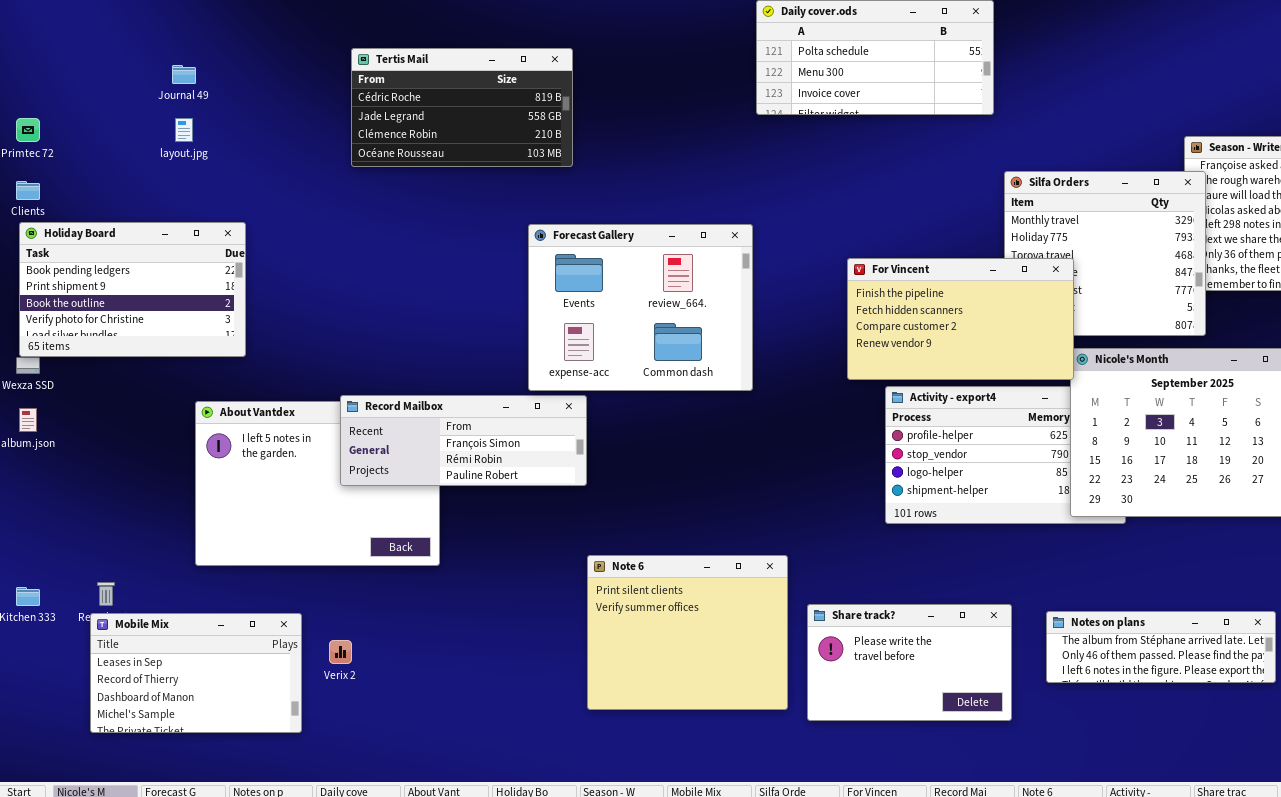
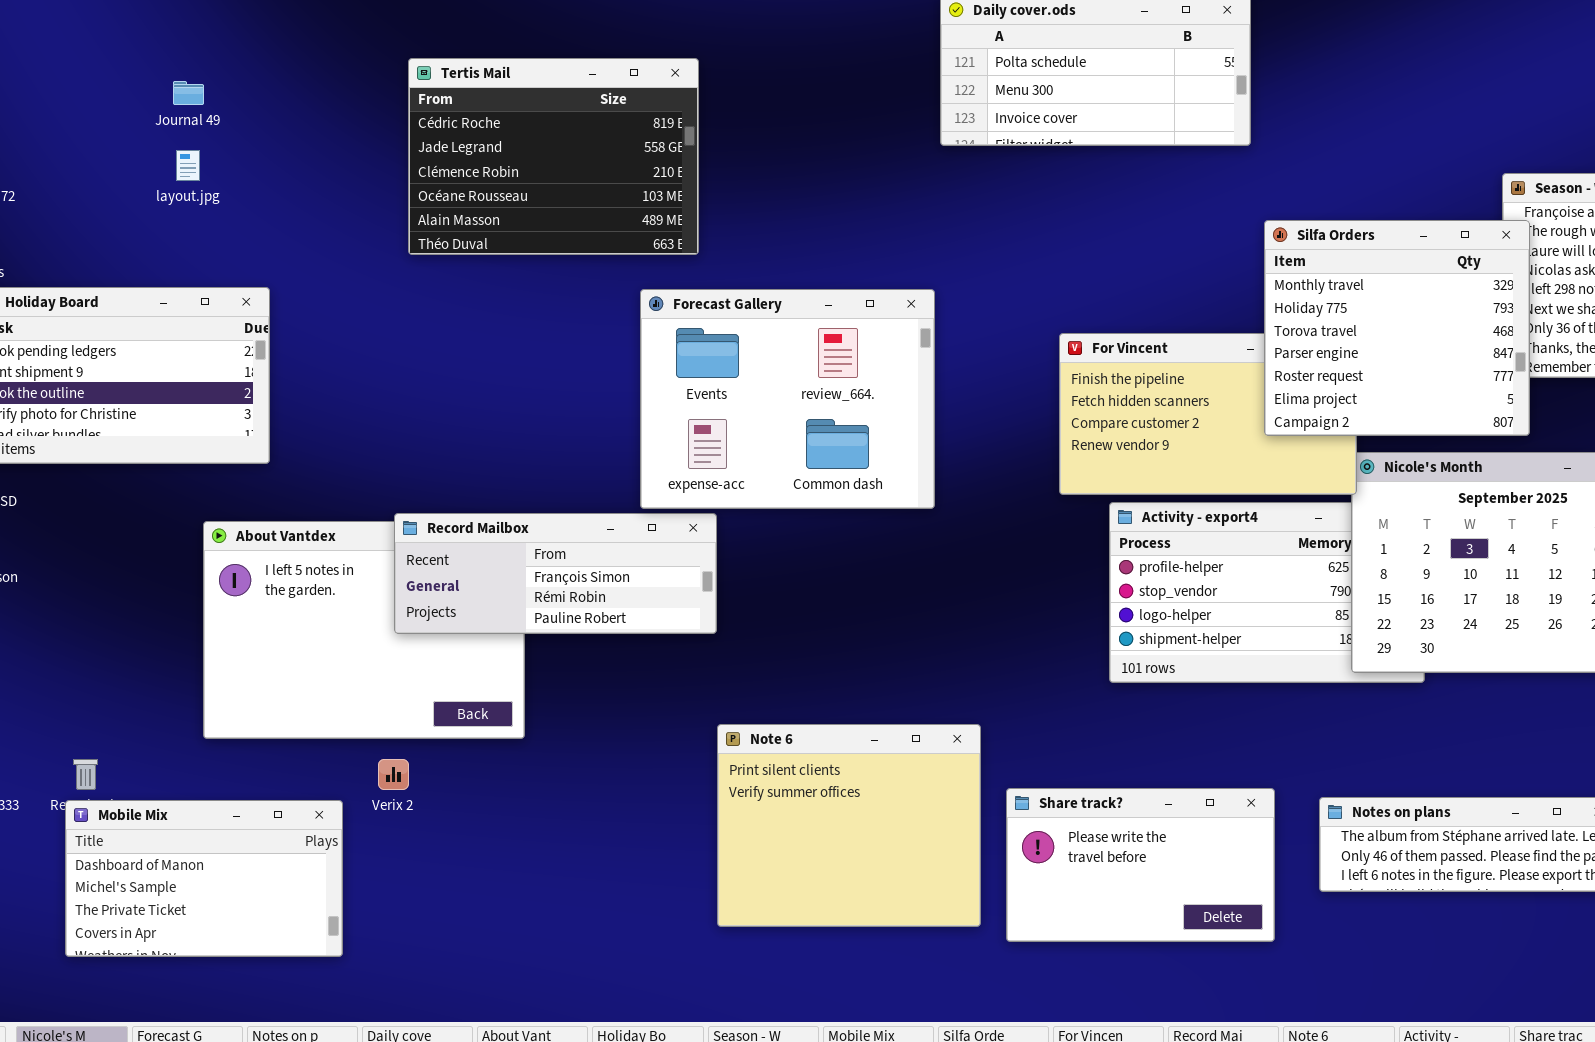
Tertis Mail: [351,48,573,167] -> [408,58,699,255], resized
Silfa Orders: [1004,171,1206,336] -> [1264,220,1530,436], raised
Mobile Mix: [90,613,302,733] -> [65,800,343,957], scrolled down 2 rows
Verix 2: [329,640,352,664] -> [378,759,409,790], moved

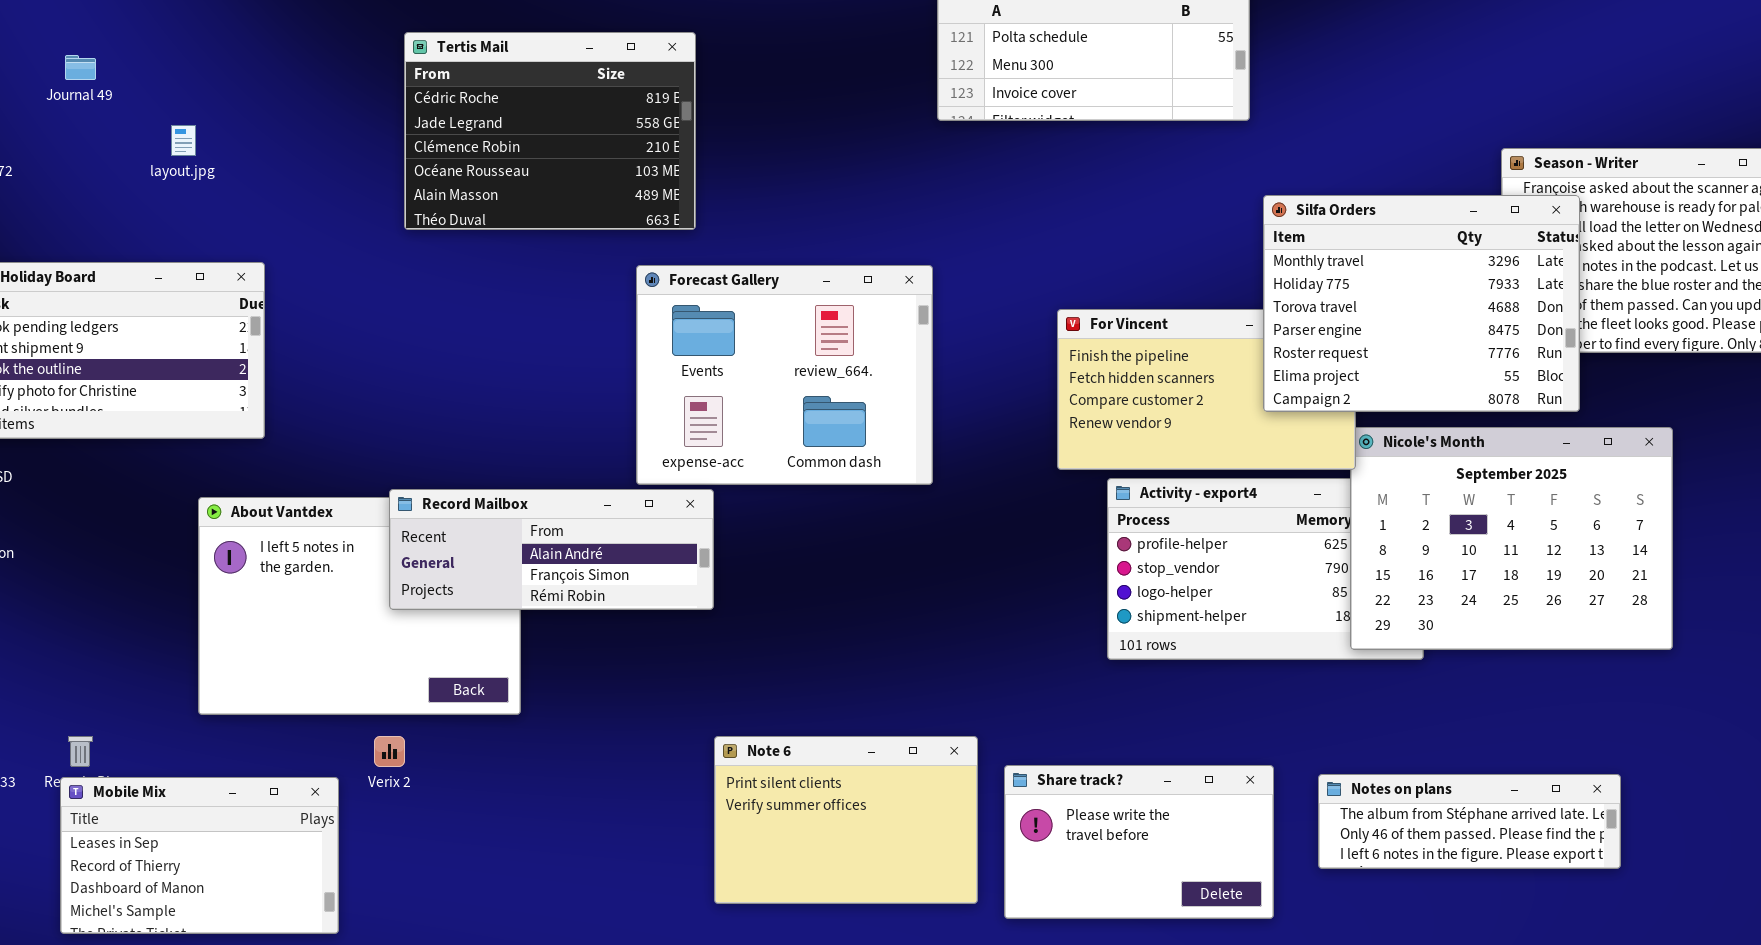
Journal 49: [173,81,204,105] -> [65,55,96,80], moved
Silfa Orders: [1264,220,1530,436] -> [1263,195,1580,412], resized
Record Mailbox: [394,513,717,634] -> [389,489,714,610], scrolled up 1 row
Note 6: [717,724,981,927] -> [714,736,978,904], resized
Mobile Mix: [65,800,343,957] -> [60,777,339,934], scrolled up 2 rows

